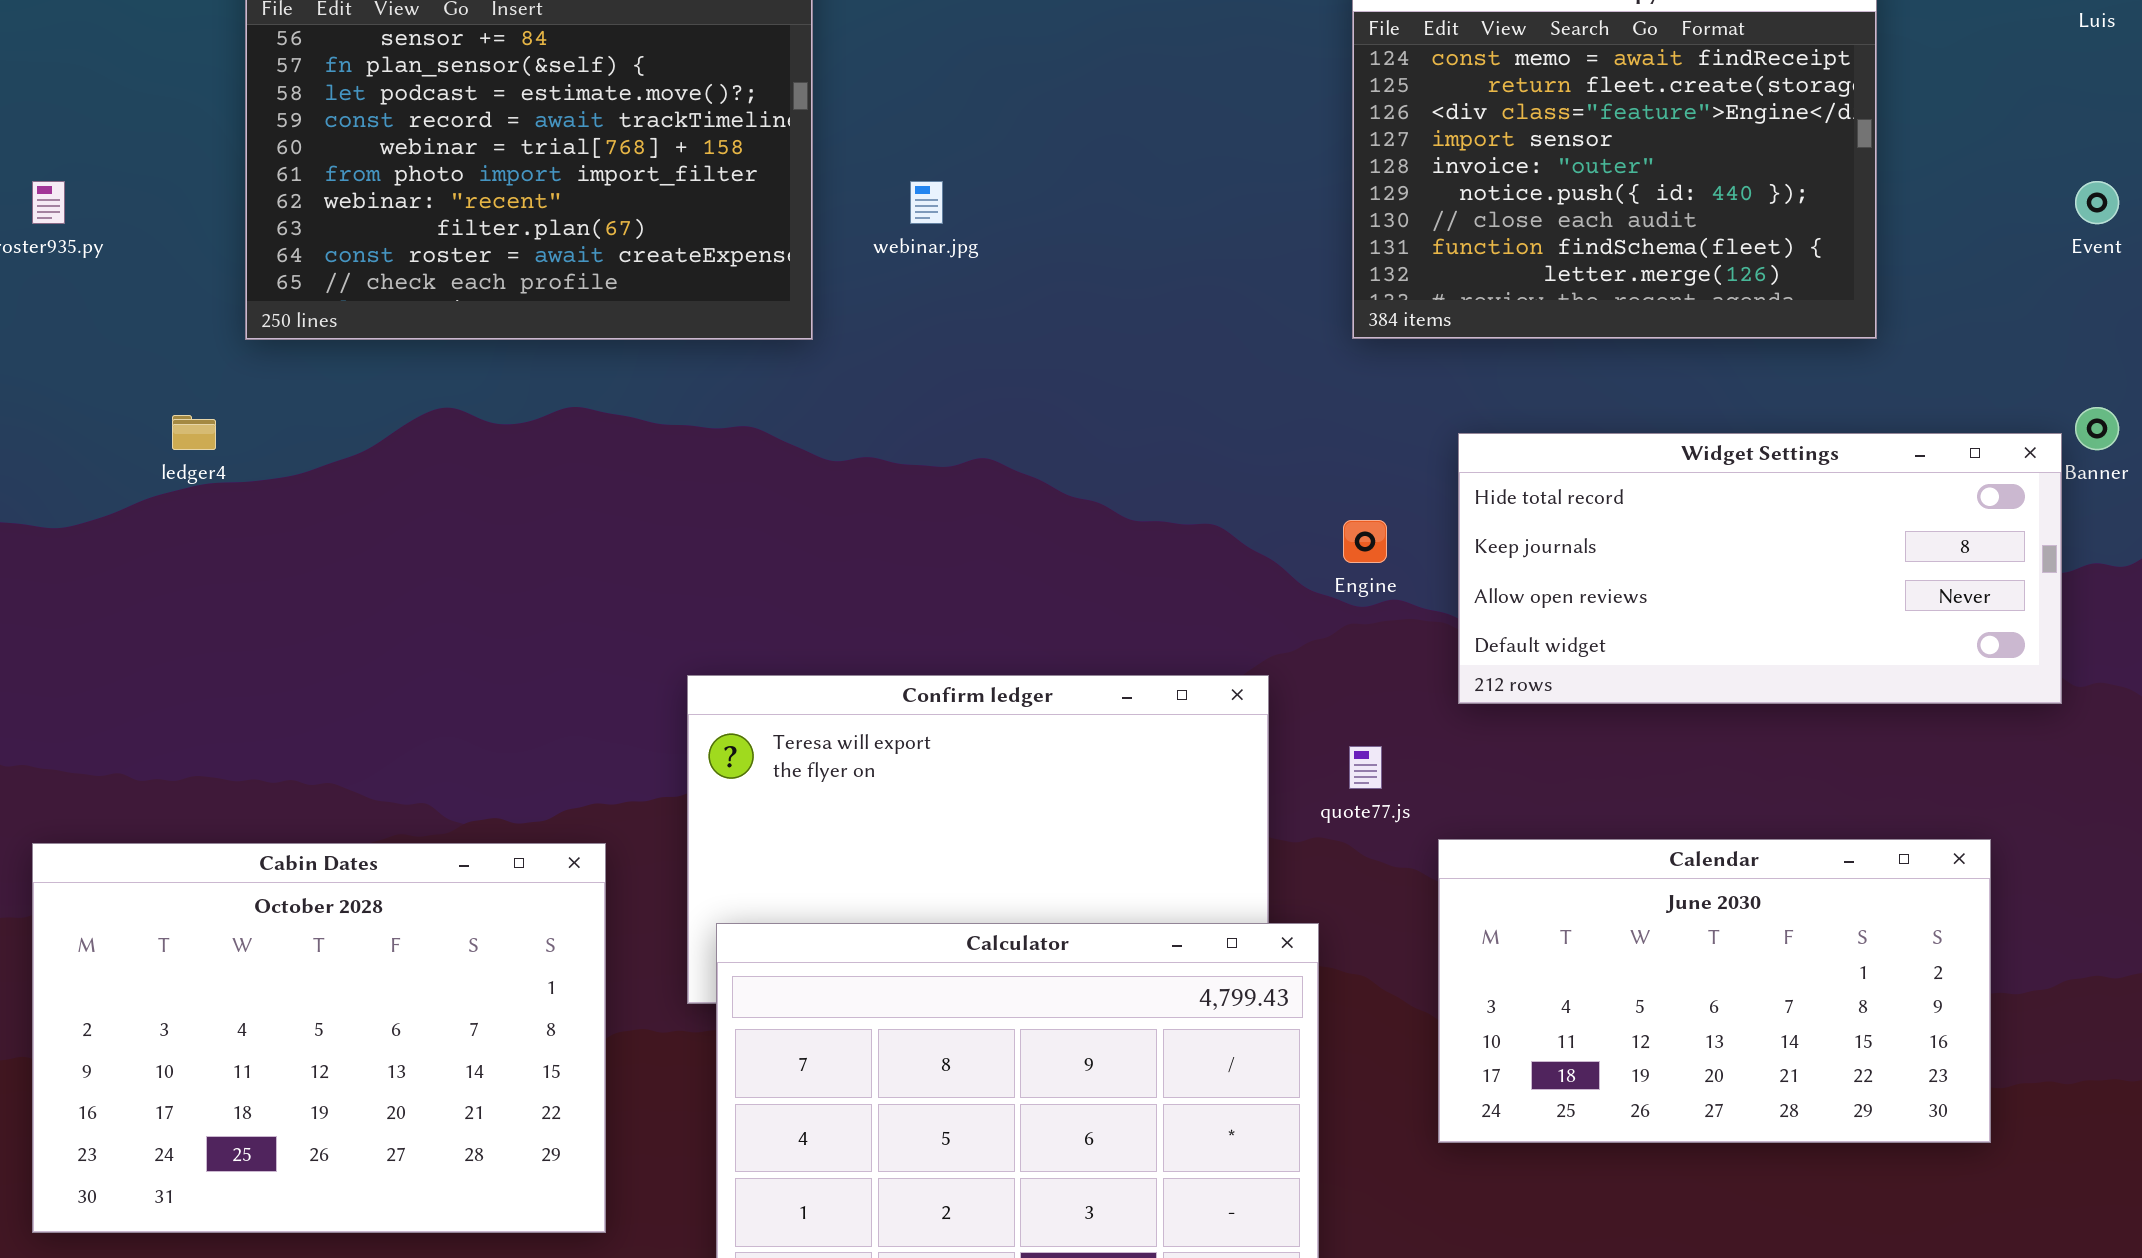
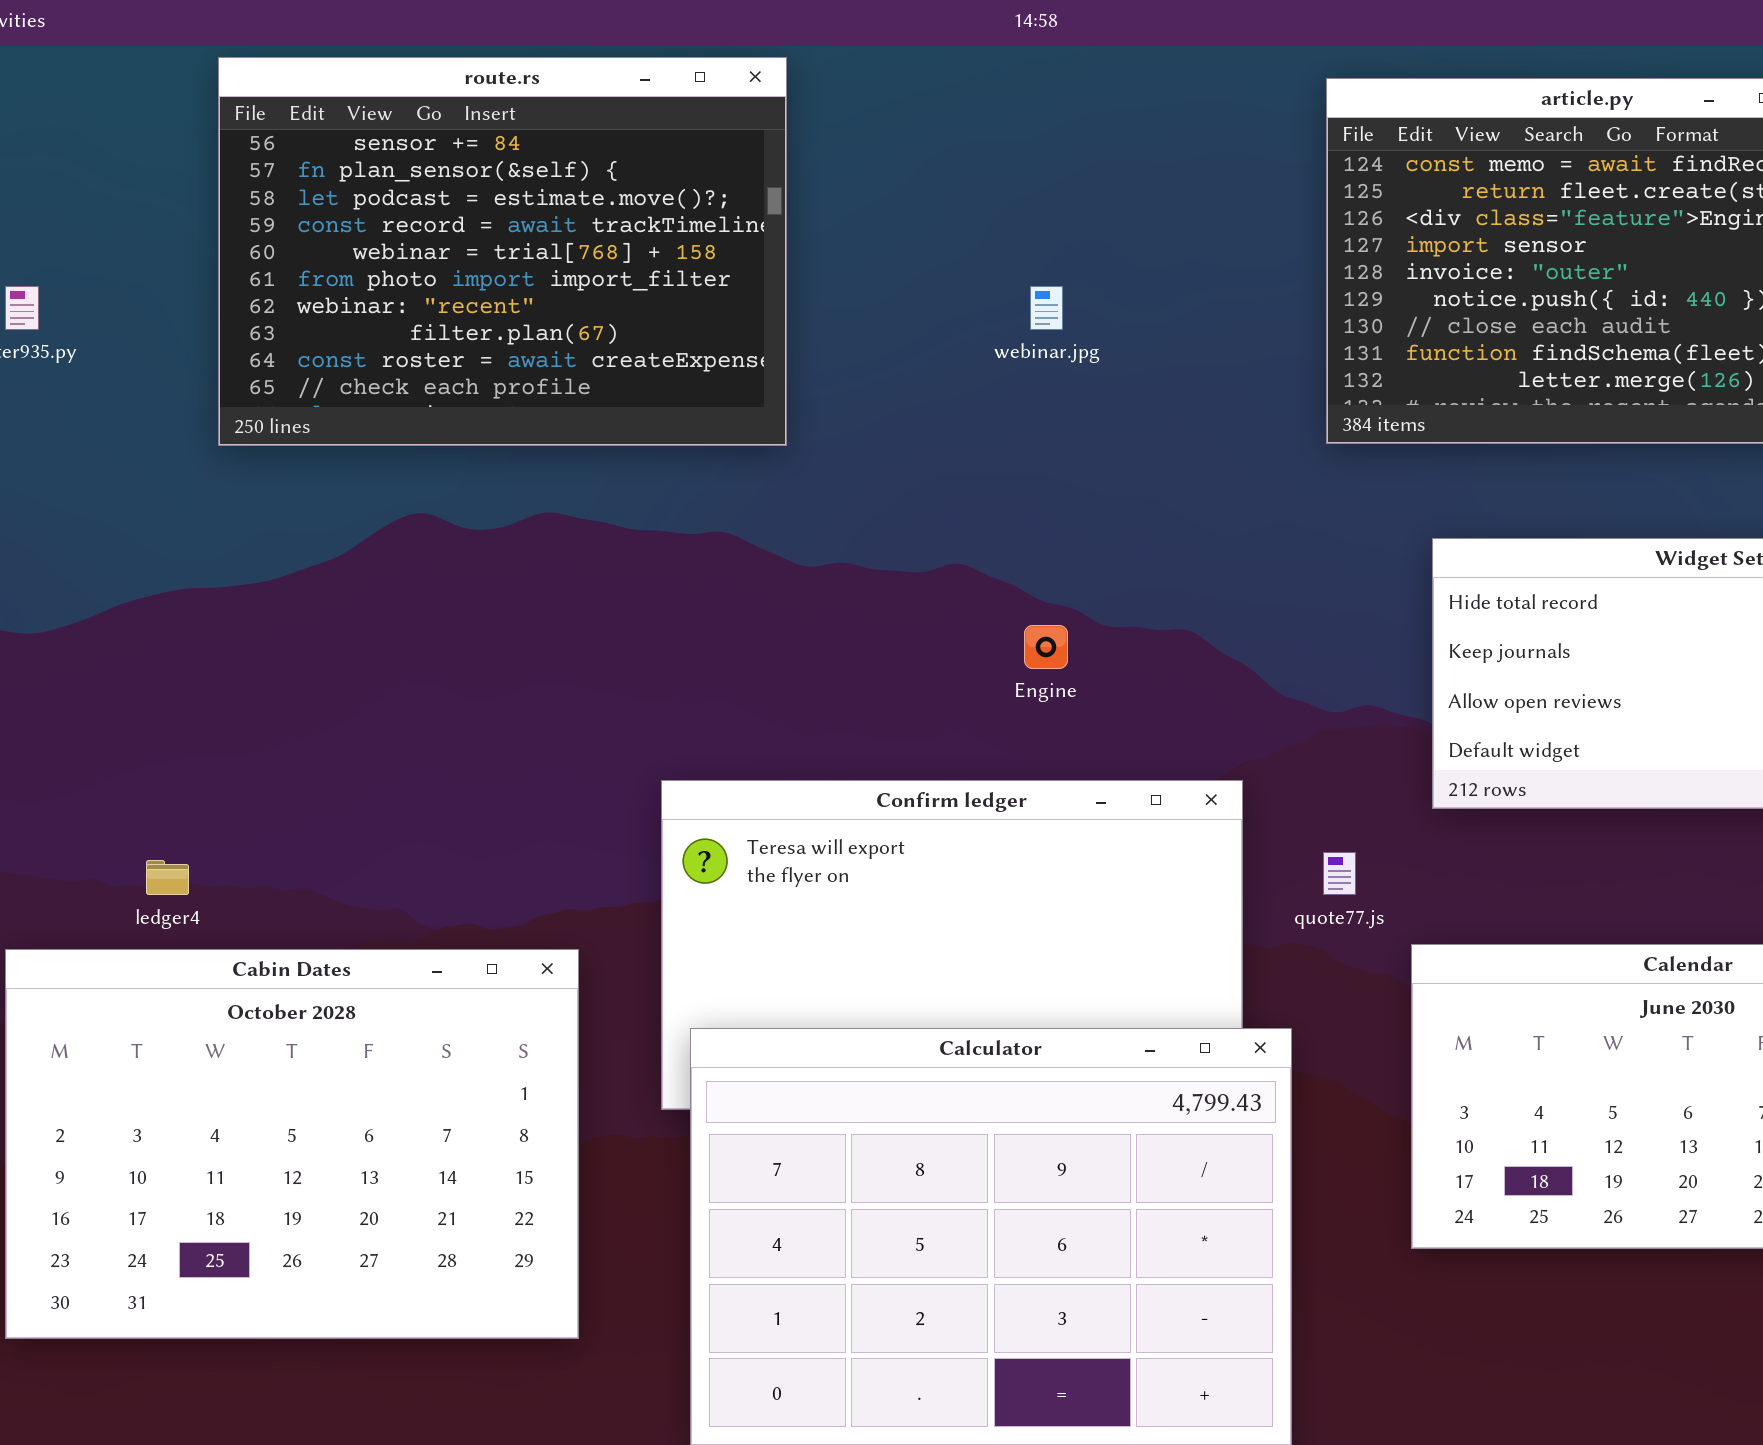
webinar.jpg: [910,181,943,224] -> [1030,286,1063,330], moved
ledger4: [172,415,216,450] -> [146,860,189,895], moved
Engine: [1343,520,1387,563] -> [1024,625,1068,669], moved

